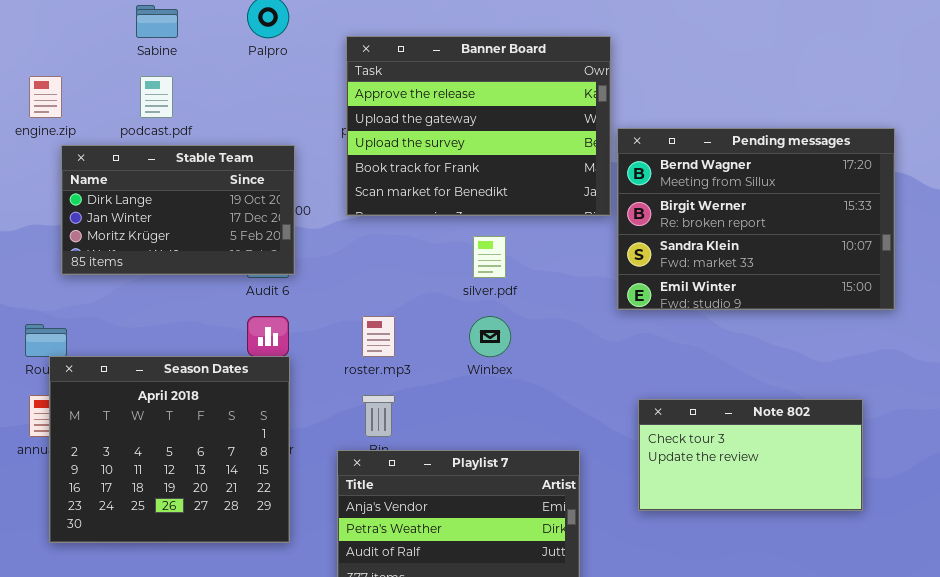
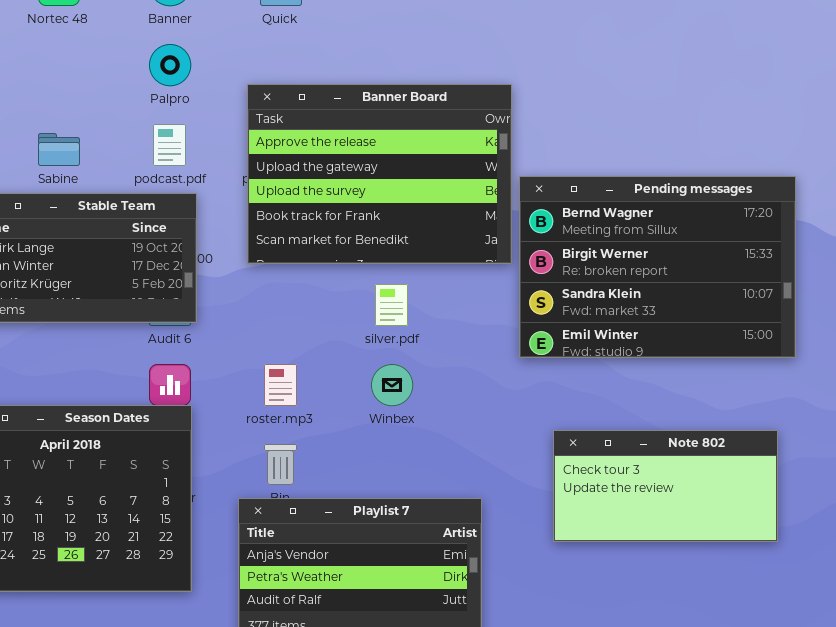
Sabine: [136,5,178,38] -> [38,133,80,166], moved
podcast.pdf: [140,76,173,118] -> [153,124,186,166], moved
Note 802: [638,399,863,511] -> [553,430,778,542], moved

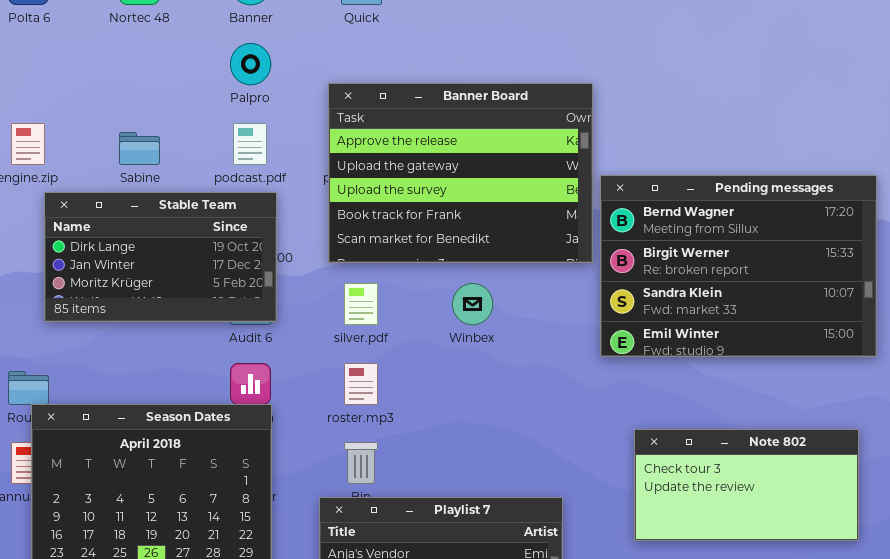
silver.pdf: [375,284,408,326] -> [344,283,378,325], moved
Winbex: [371,364,413,406] -> [452,283,493,325], moved

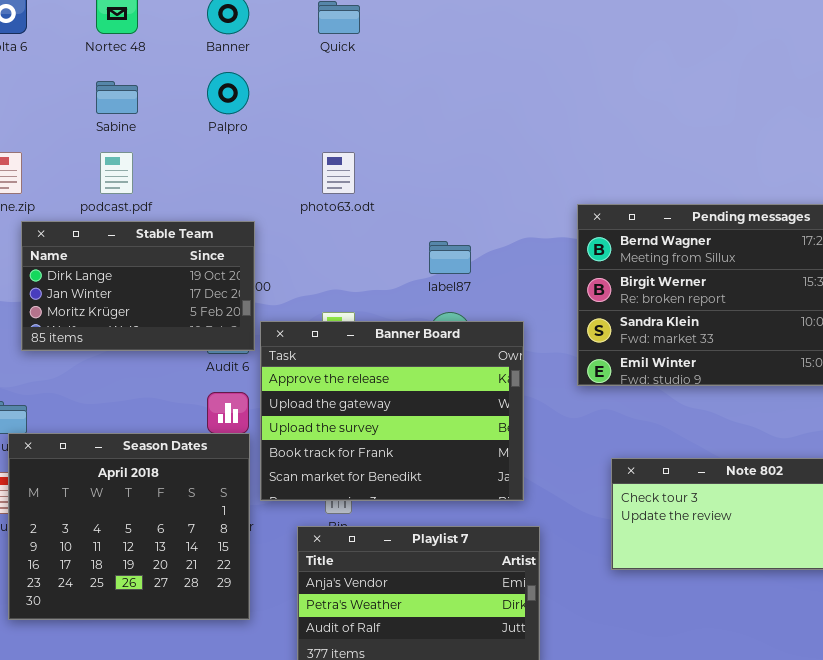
Banner Board: [328,83,593,263] -> [260,321,524,501], moved
podcast.pdf: [233,123,267,165] -> [100,152,133,194], moved
Sabine: [119,132,160,165] -> [96,81,138,114], moved

